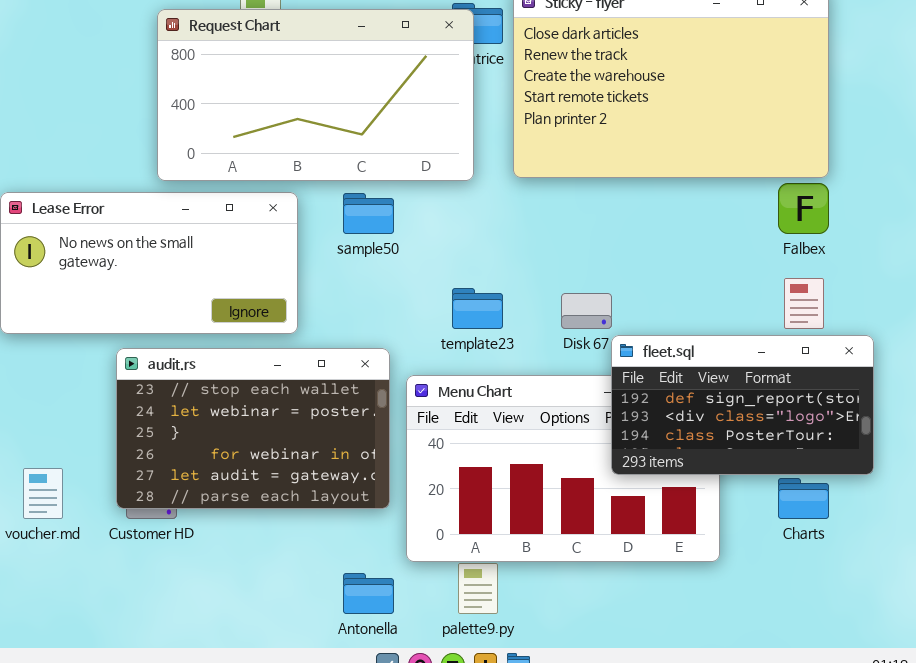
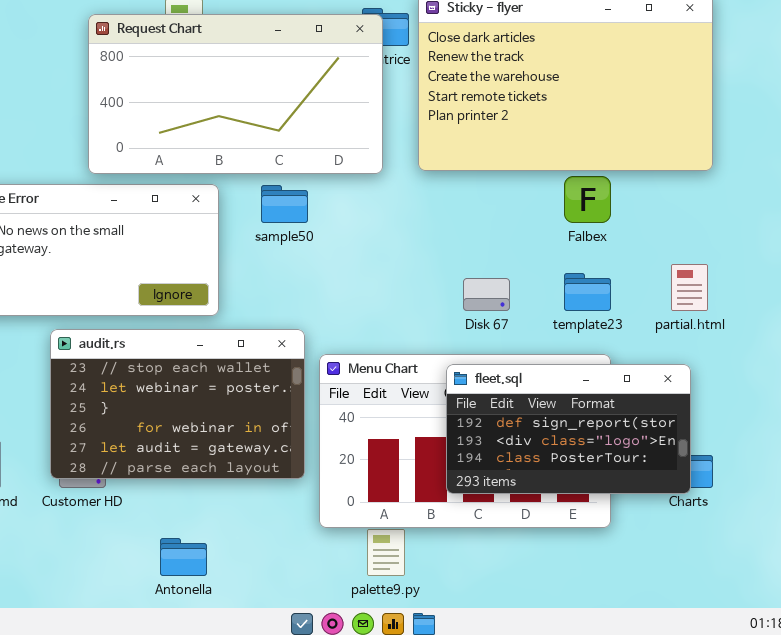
Falbex: [778,183,829,234] -> [564,176,611,223], moved
template23: [452,288,503,329] -> [564,273,611,311], moved
fleet.sql: [611,335,874,475] -> [446,364,691,494], moved
Antonella: [343,573,394,614] -> [160,538,207,576], moved

